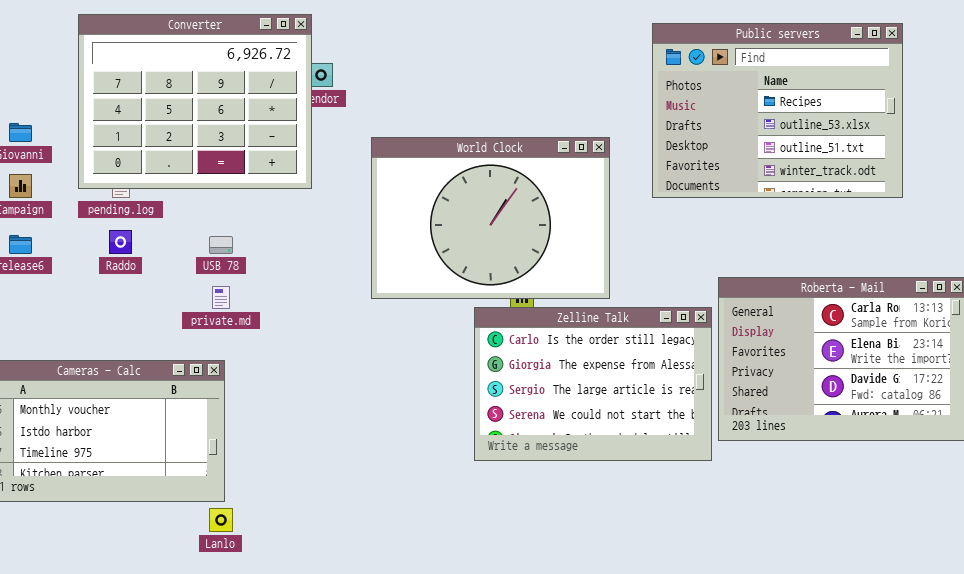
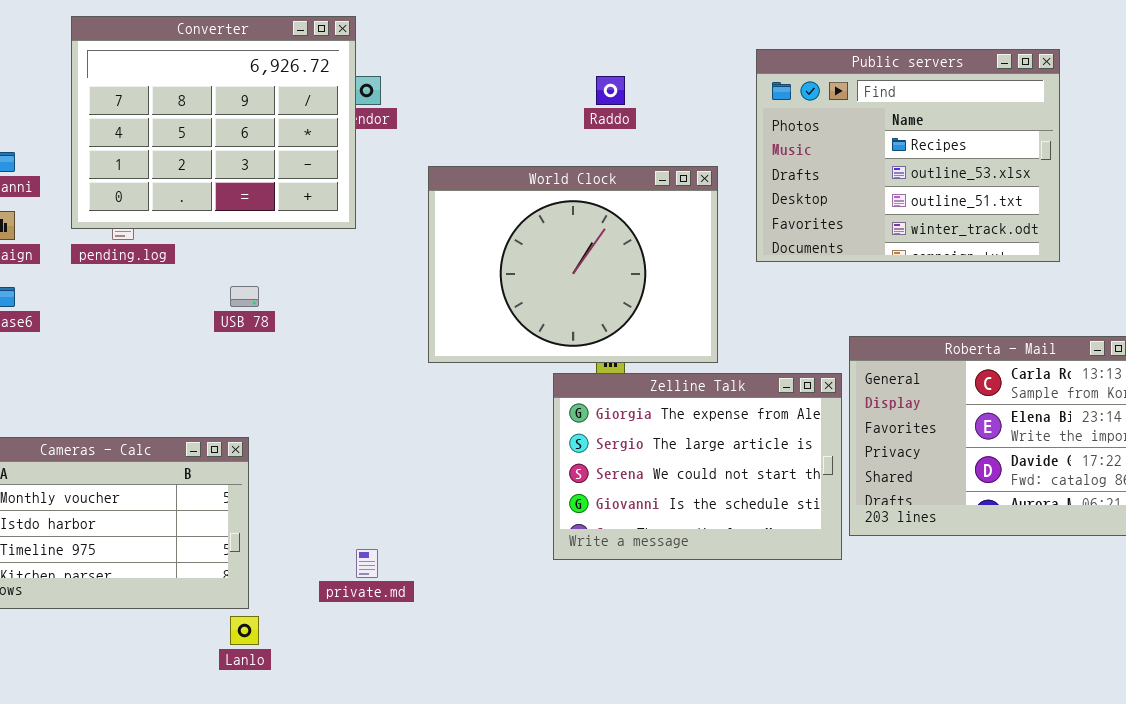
Public servers: [652,23,903,198] -> [756,49,1060,262], moved
Raddo: [109,230,132,254] -> [596,76,625,105], moved
private.md: [212,286,230,309] -> [356,549,378,578], moved
Zelline Talk: [474,307,712,461] -> [553,373,842,560], scrolled down 1 row

